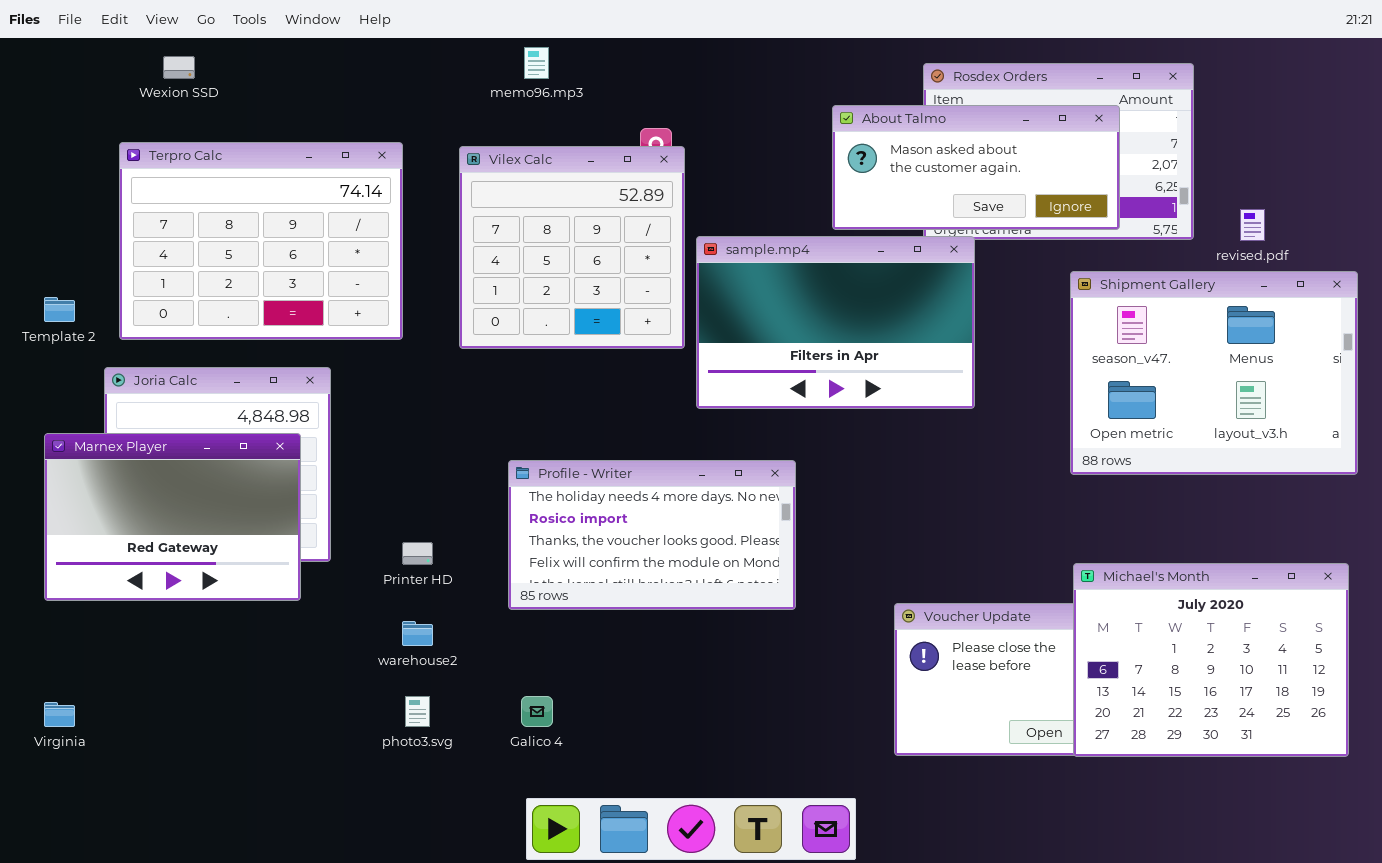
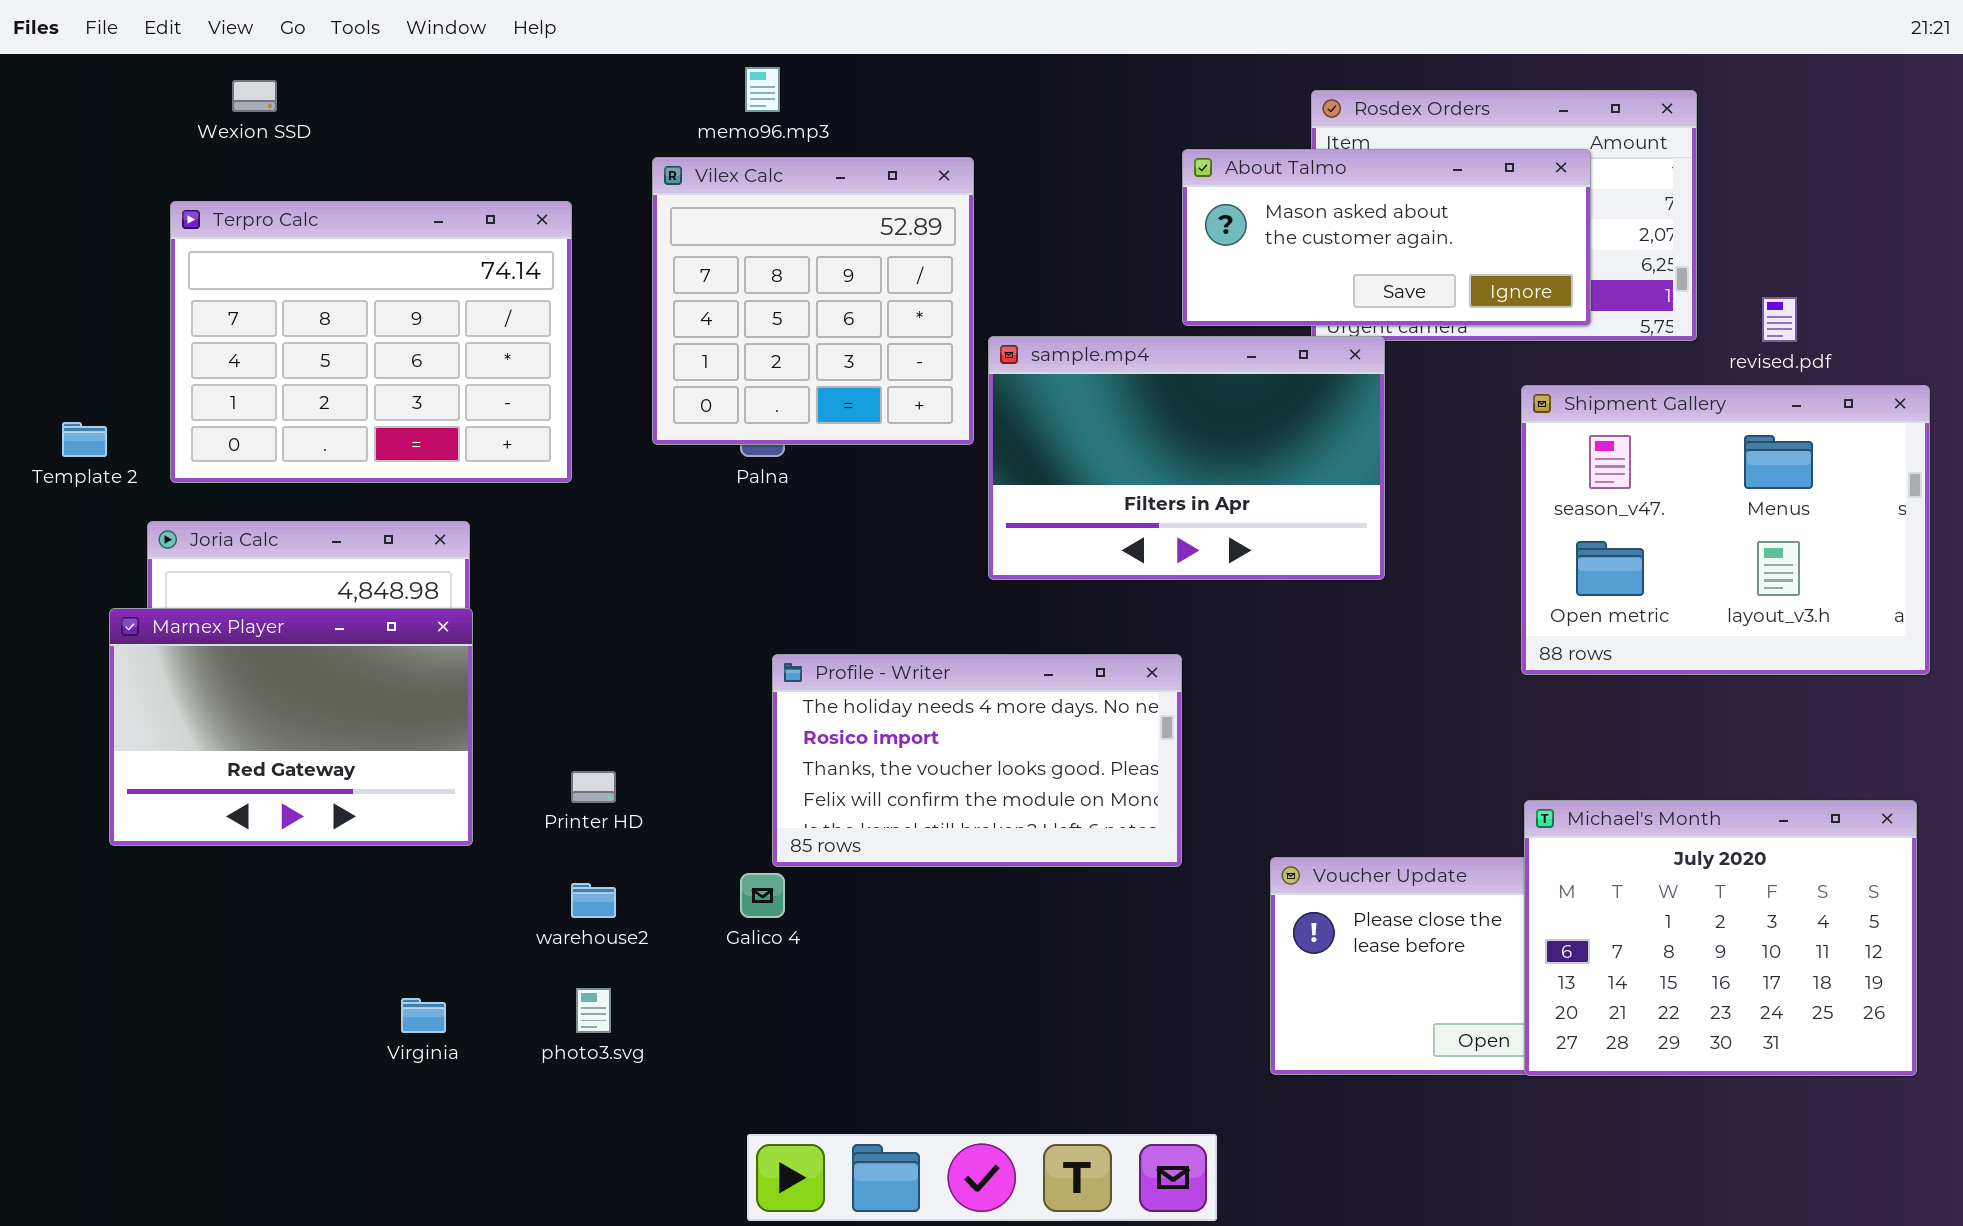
Vilex Calc: [459,146,685,349] -> [652,157,974,445], moved
Marnex Player: [44,433,301,601] -> [109,608,473,846], moved
Profile - Writer: [508,460,796,610] -> [772,654,1182,867], moved
Galico 4: [521,696,553,727] -> [740,873,785,918], moved
Virginia: [44,702,75,727] -> [401,998,446,1033], moved

